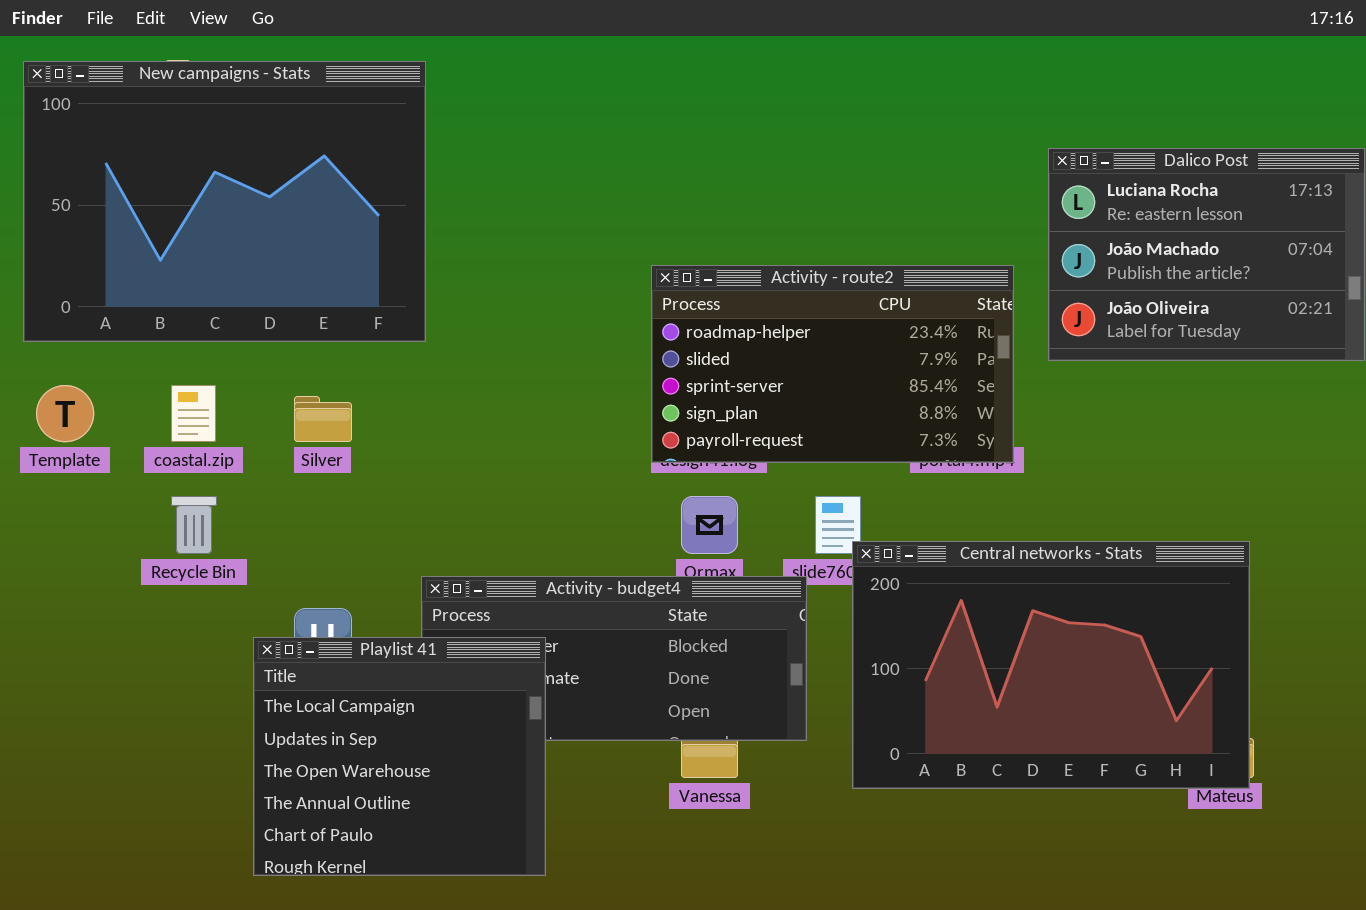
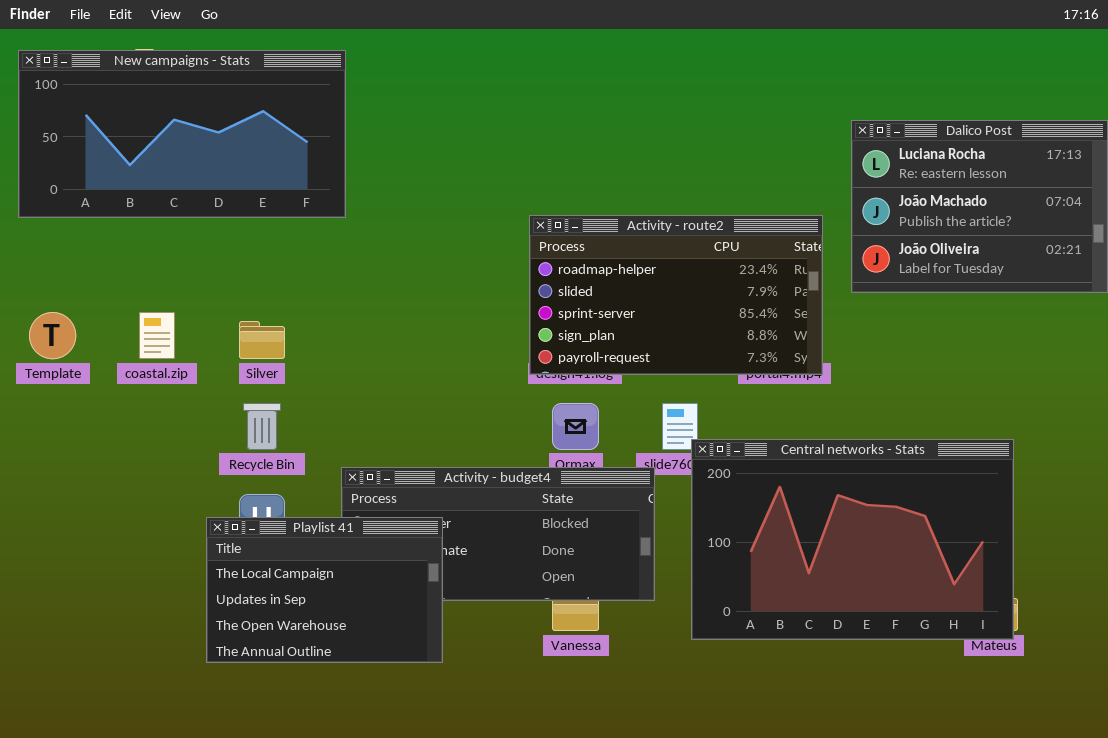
New campaigns - Stats: [23,61,426,342] -> [18,50,346,218], resized
Recycle Bin: [171,496,217,554] -> [243,403,281,450], moved
Playlist 41: [253,637,546,876] -> [206,517,443,663], resized

